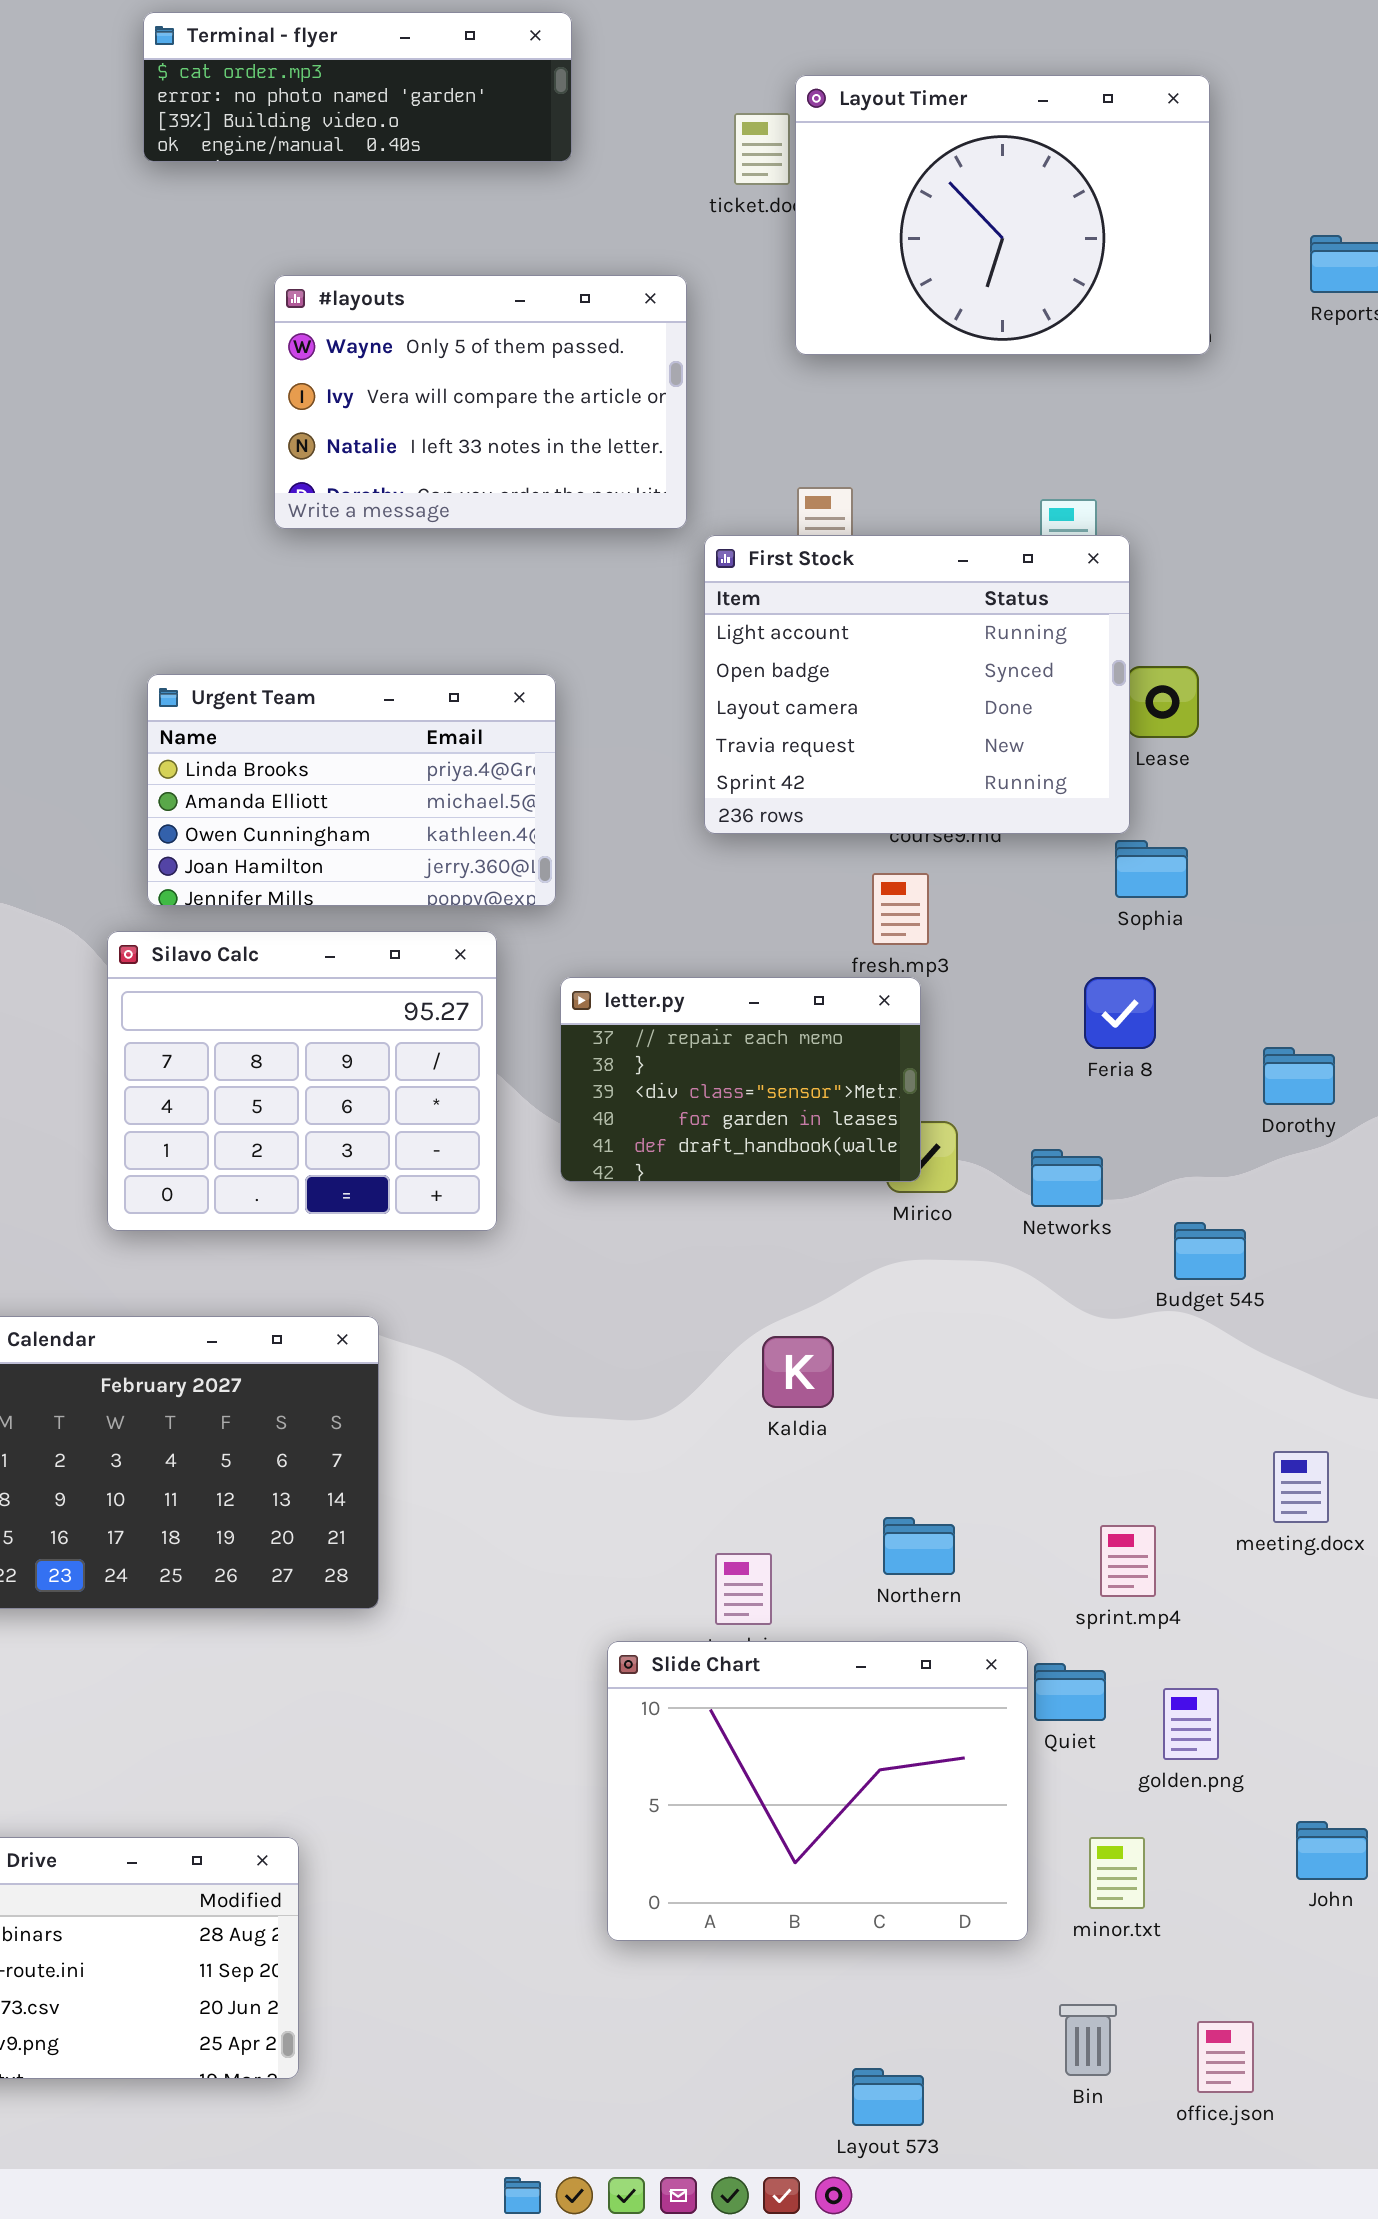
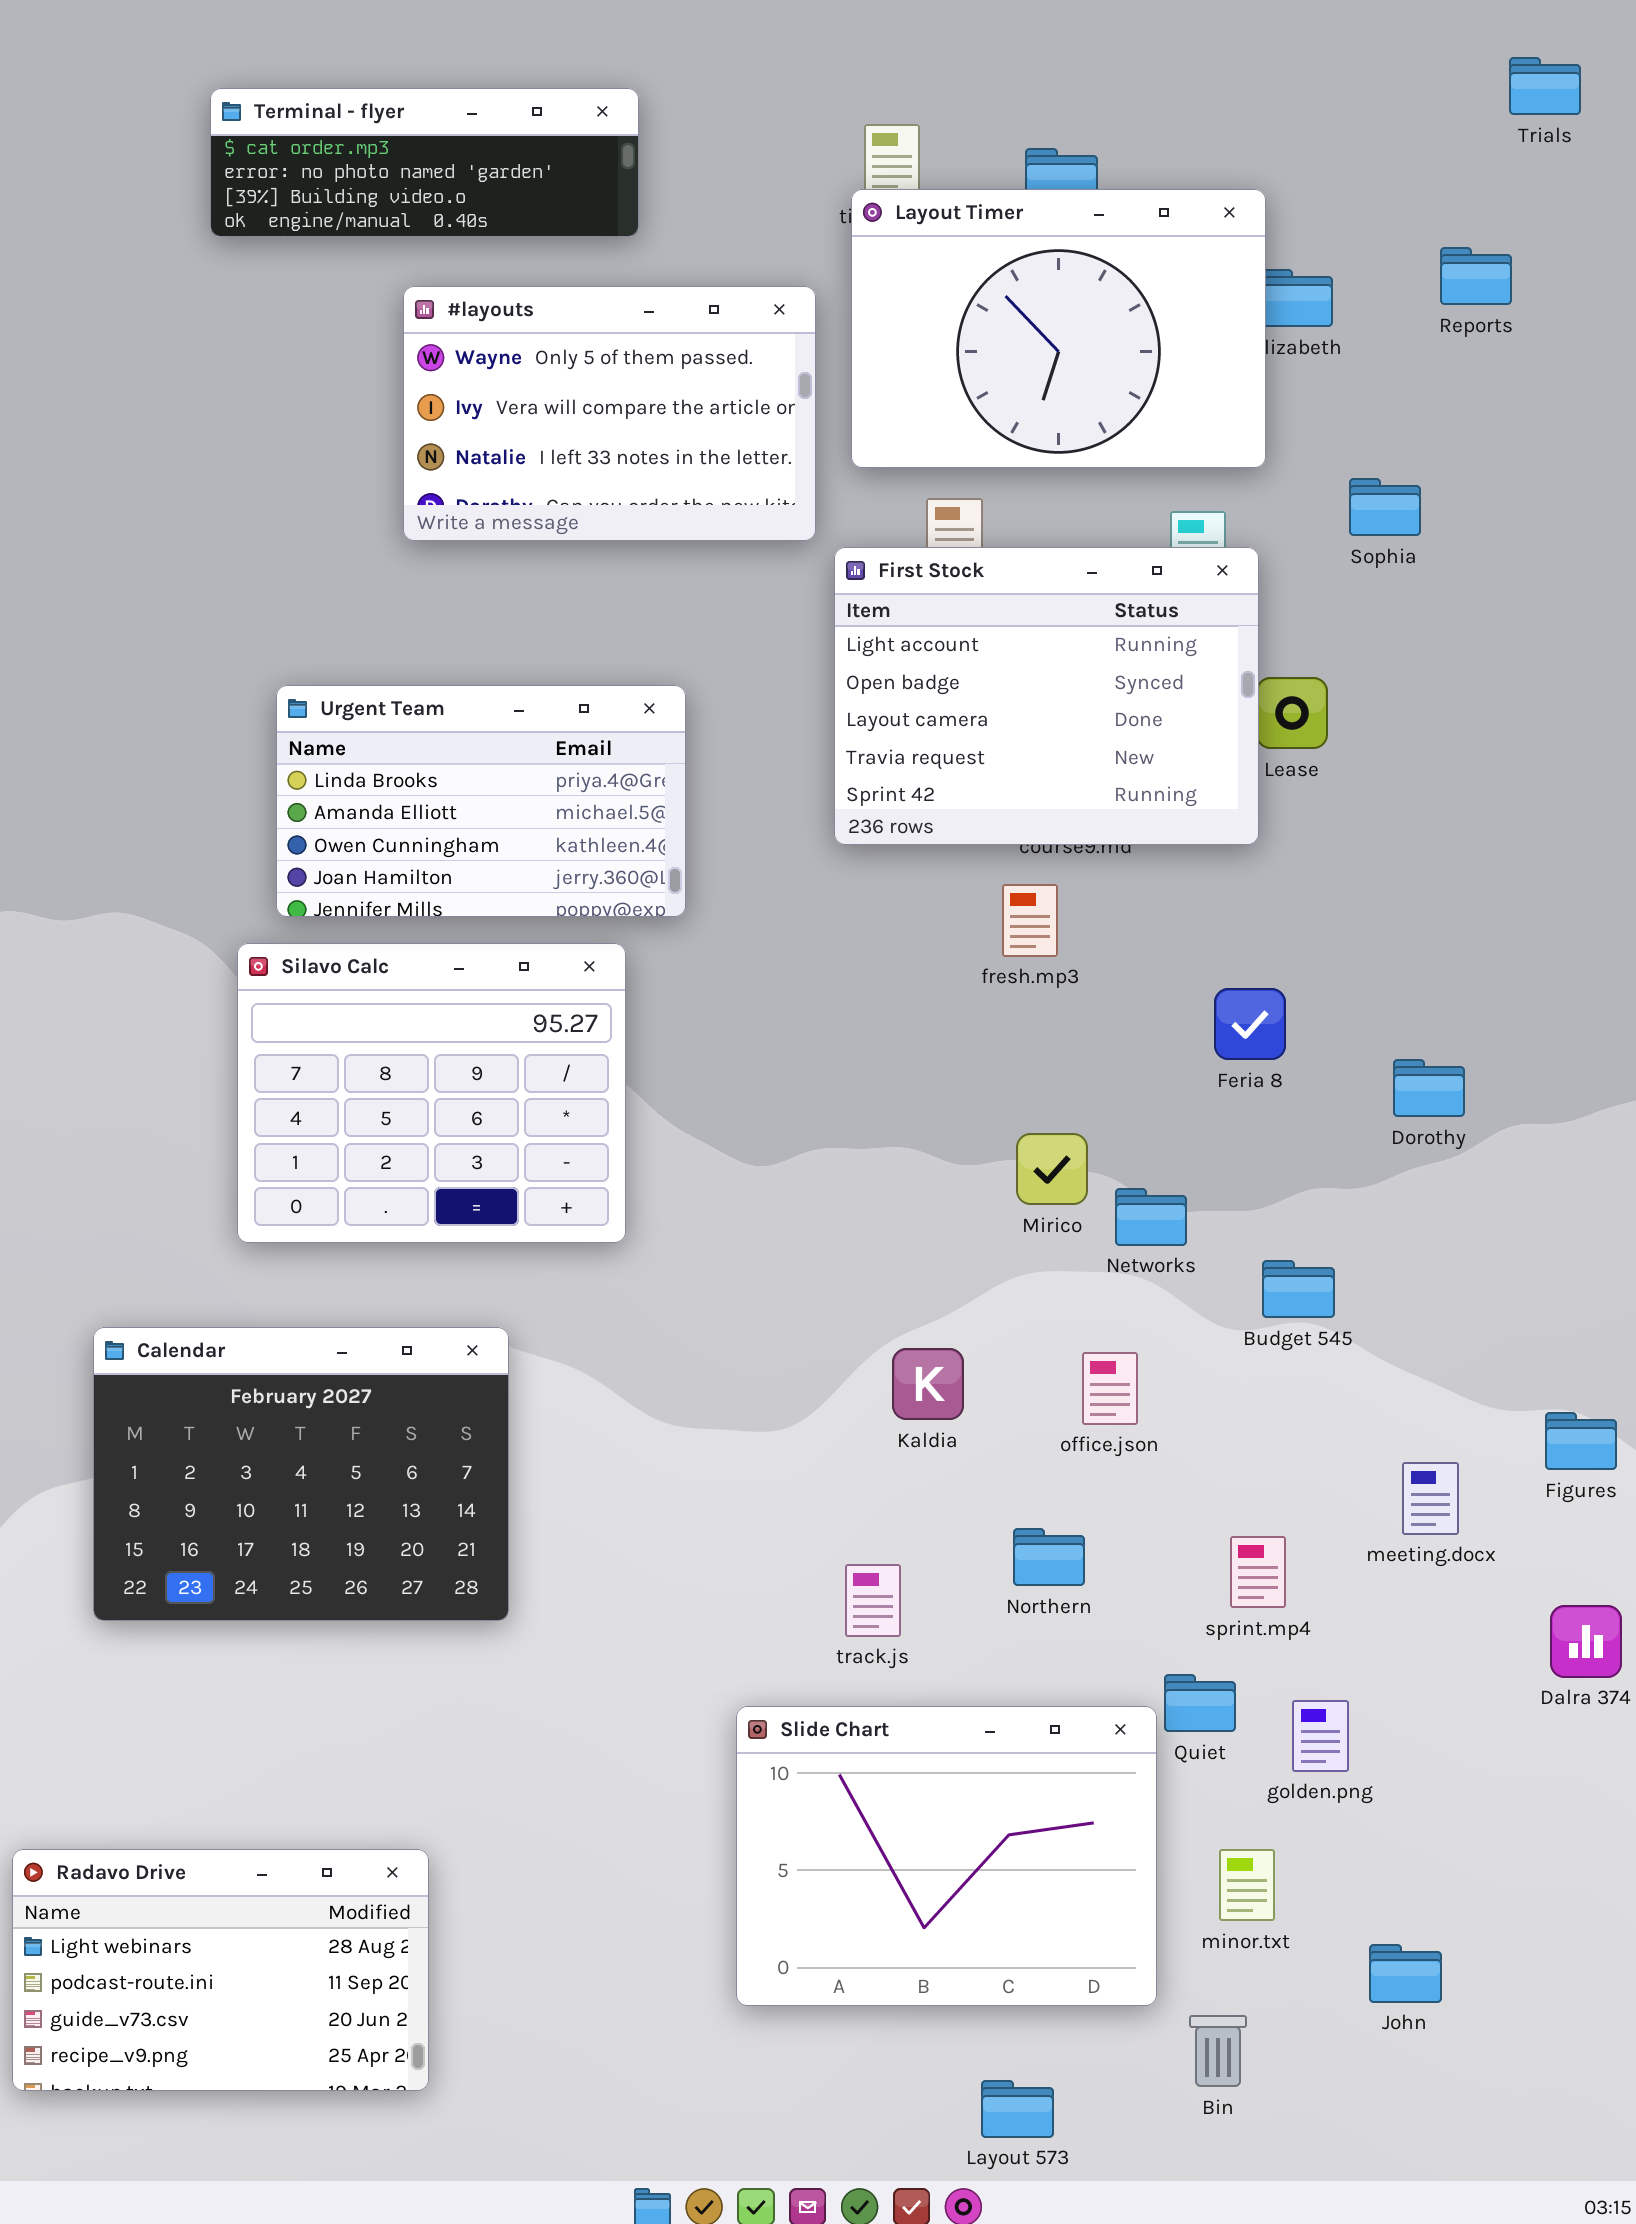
Terminal - flyer: [143,12,572,162] -> [210,88,639,237], moved
Layout Timer: [795,75,1210,355] -> [851,189,1266,468], moved
Sophia: [1115,840,1188,898] -> [1349,478,1421,536], moved
letter.py: [560,977,921,1182] -> none, closed
Networks: [1031,1149,1103,1207] -> [1115,1188,1187,1246], moved
Budget 545: [1174,1222,1246,1280] -> [1262,1260,1335,1318], moved
Slide Chart: [607,1641,1028,1941] -> [736,1706,1157,2006], moved
John: [1296,1821,1368,1880] -> [1369,1944,1442,2003], moved
office.json: [1197,2021,1254,2093] -> [1082,1352,1138,1425], moved

